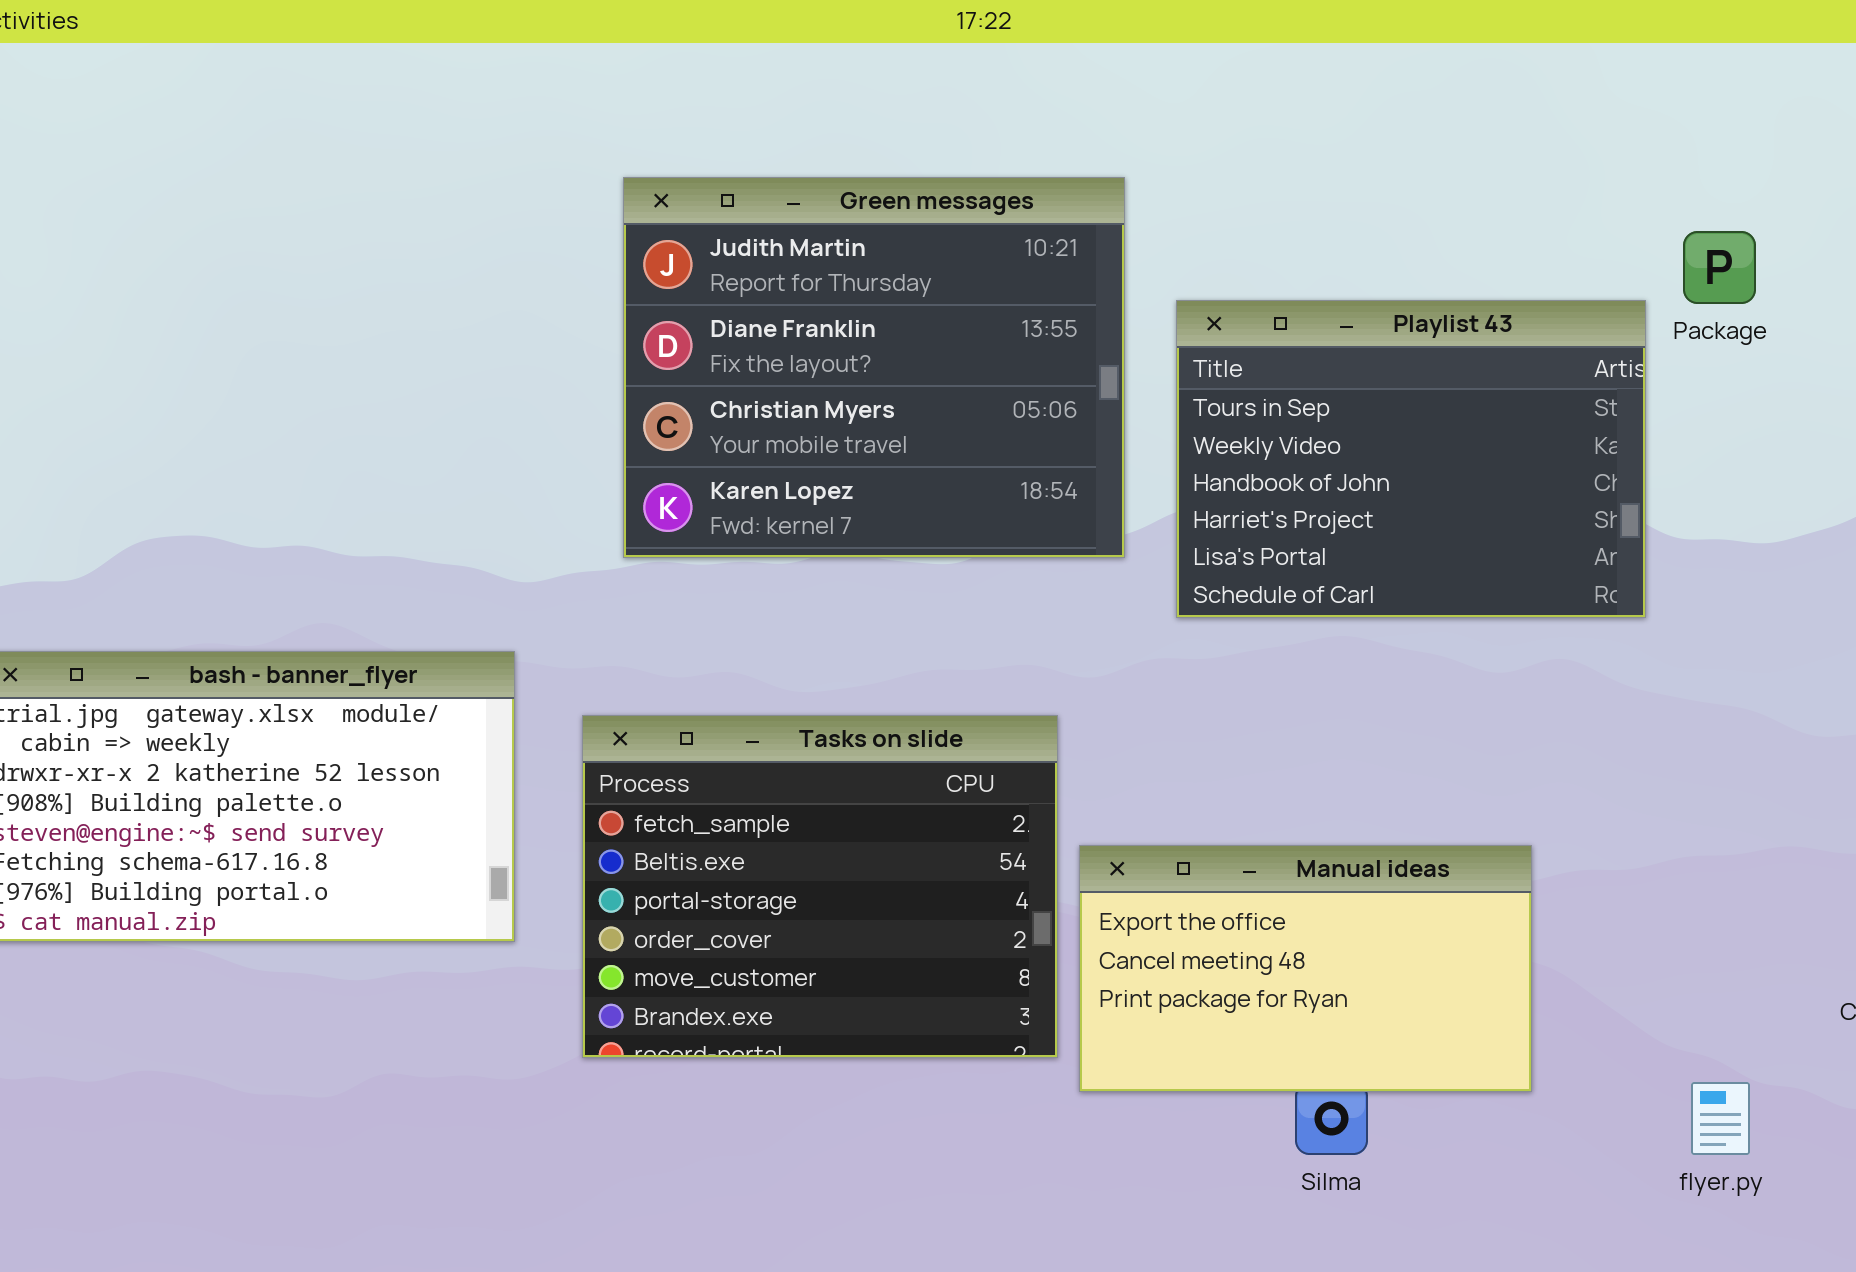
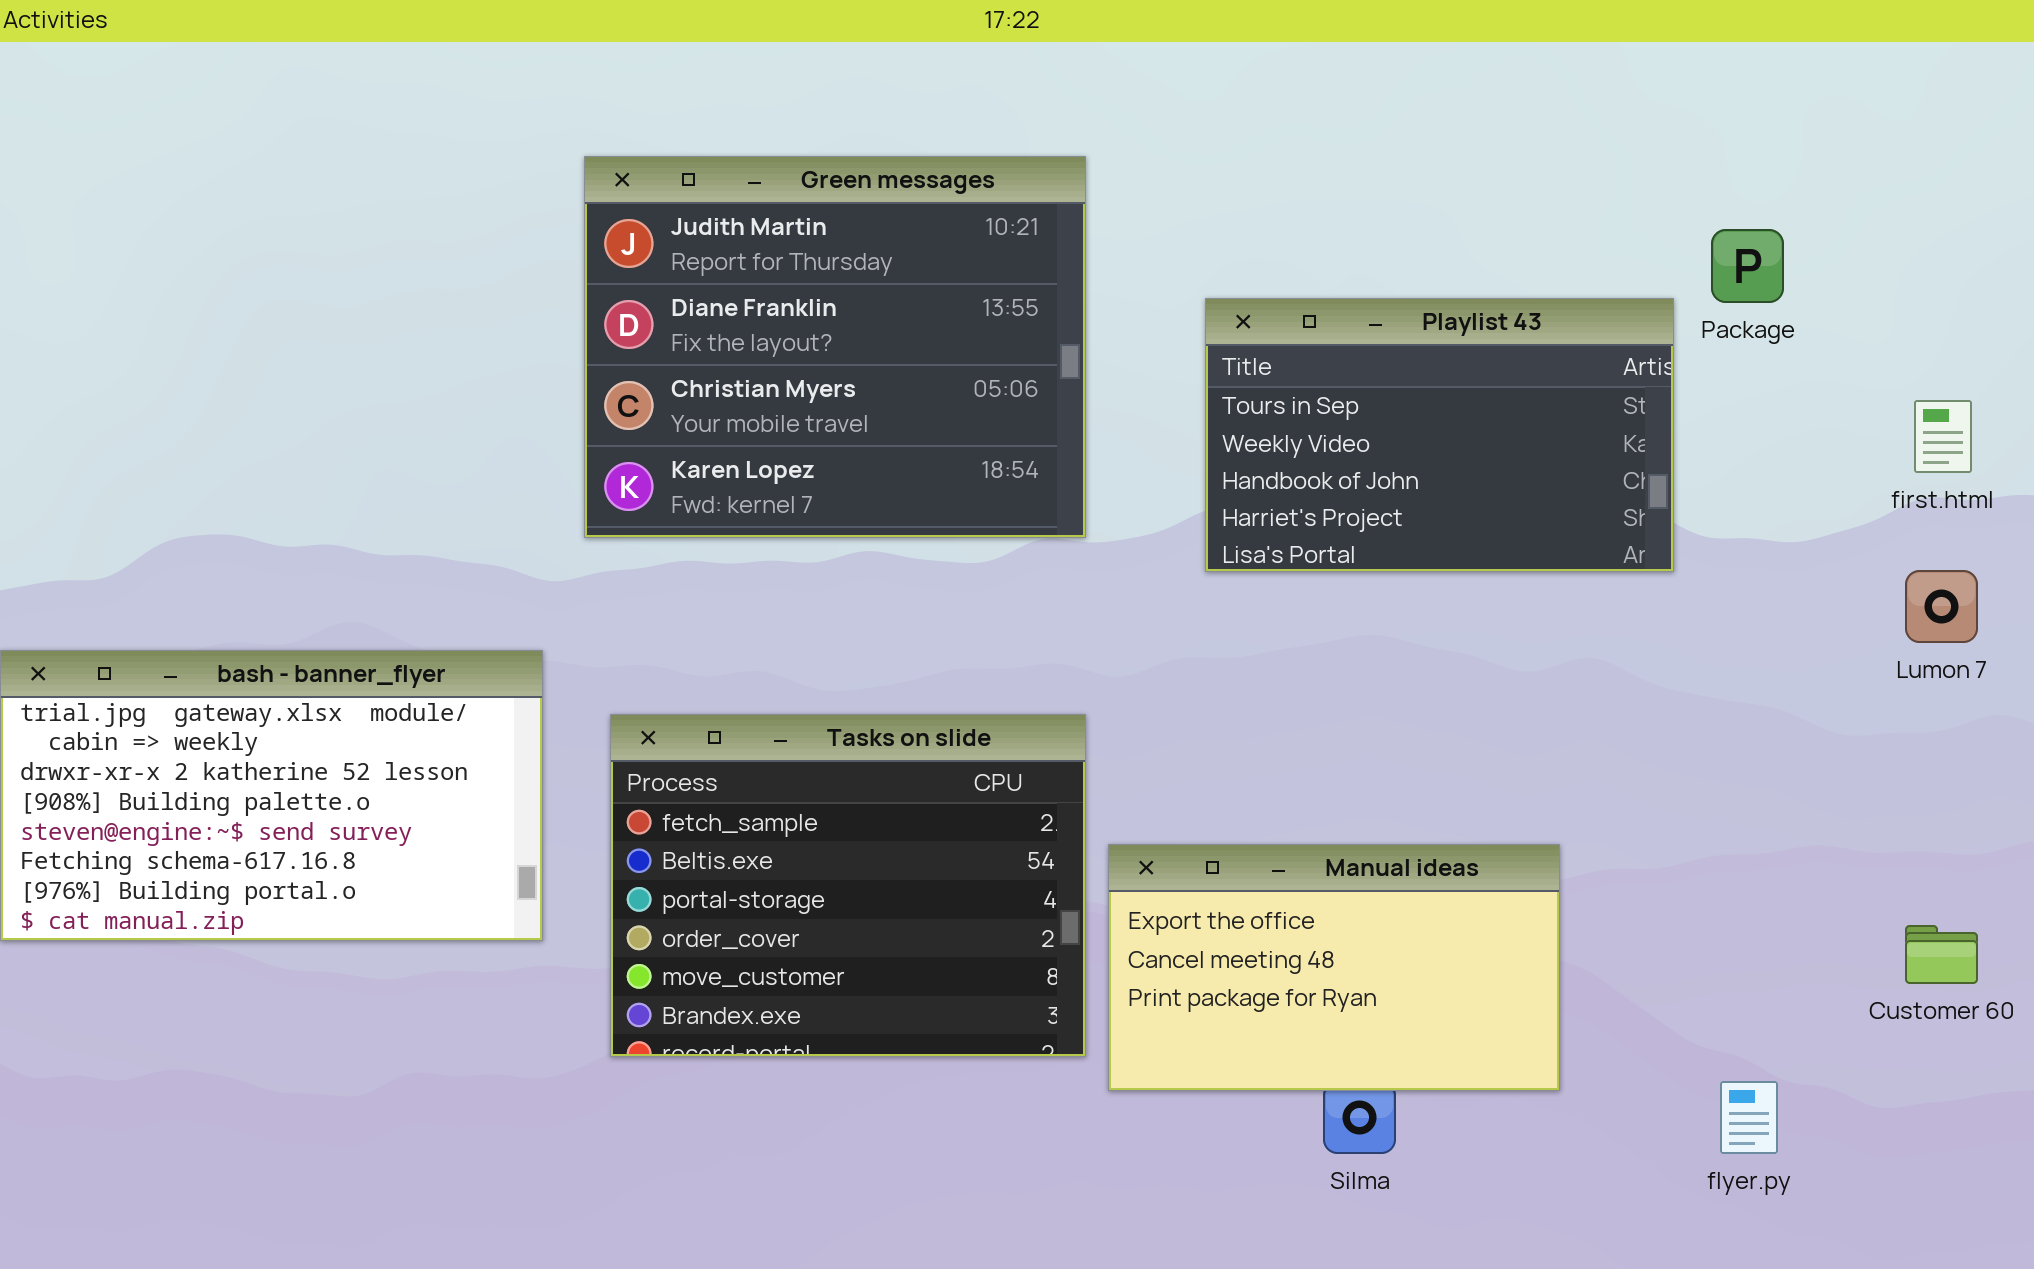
Green messages: [623,177,1125,558] -> [584,156,1086,538], moved
Playlist 43: [1176,300,1646,618] -> [1205,298,1674,572], resized

